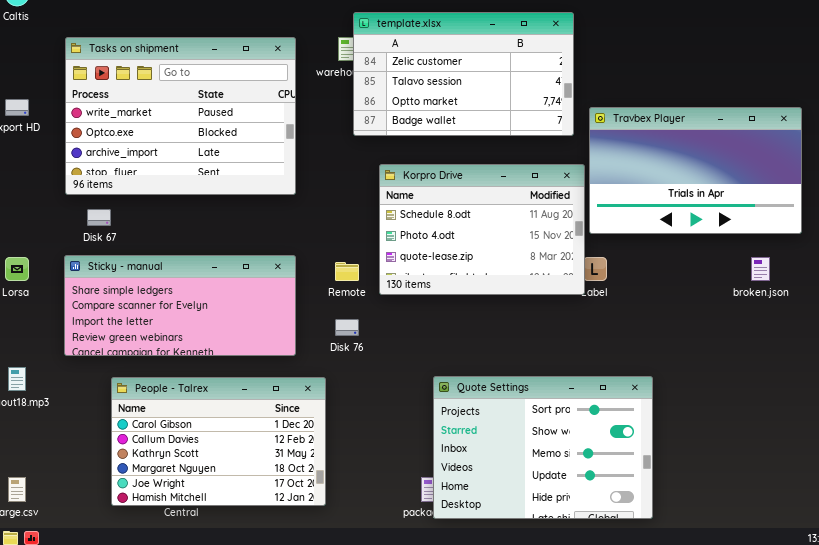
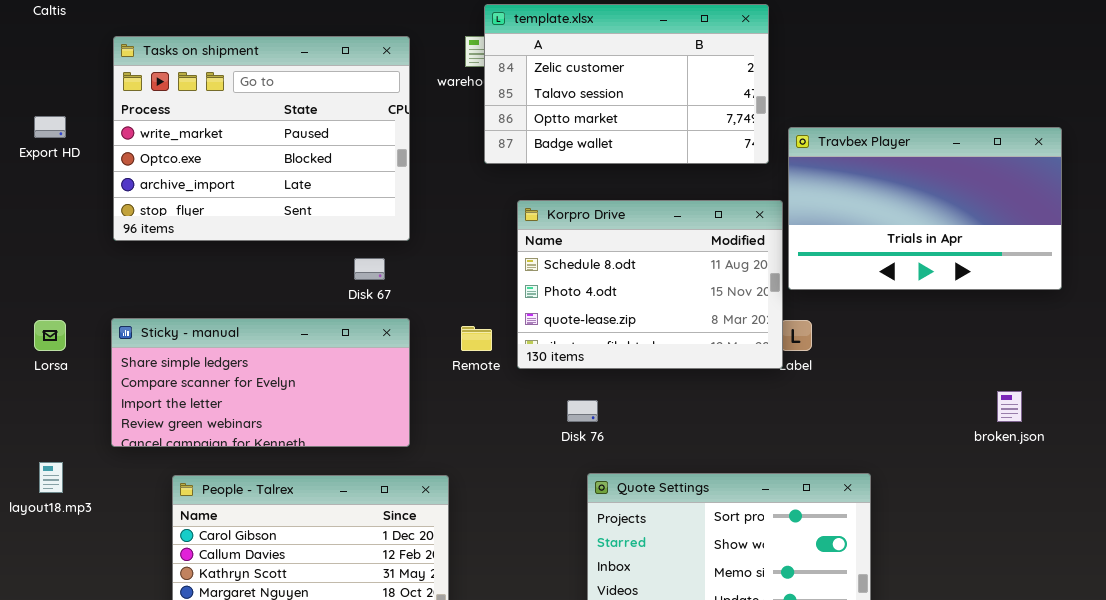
Disk 67: [87,209,111,226] -> [354,258,385,280], moved
broken.json: [751,257,770,281] -> [997,391,1022,422], moved
Disk 76: [335,319,359,336] -> [567,400,598,422], moved

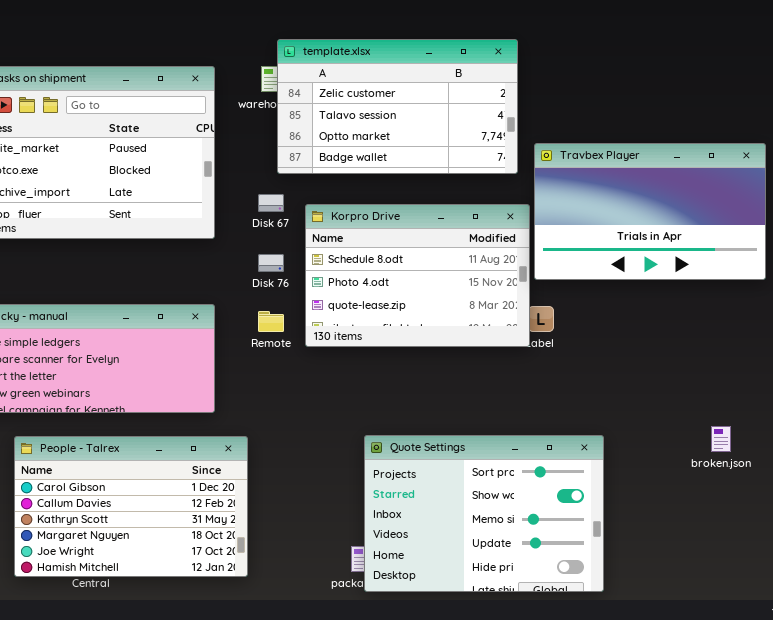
Disk 67: [354,258,385,280] -> [258,194,284,212], moved
broken.json: [997,391,1022,422] -> [711,426,731,452], moved
Disk 76: [567,400,598,422] -> [258,254,284,272], moved

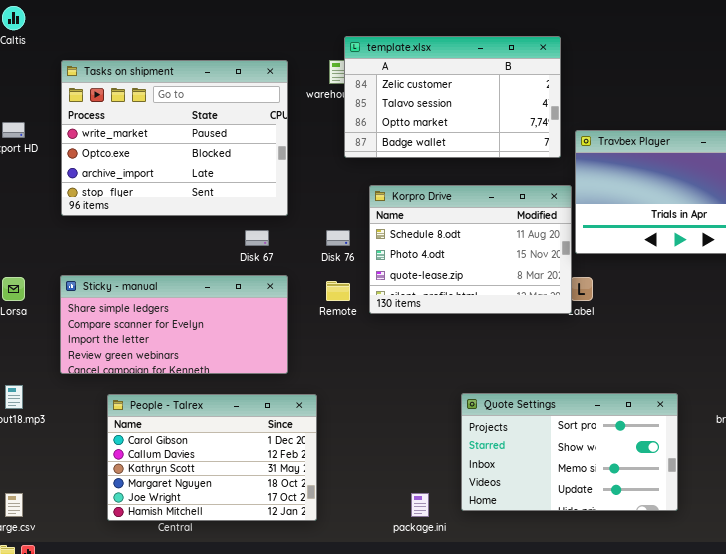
Disk 67: [258,194,284,212] -> [245,230,269,246], moved
Quote Settings: [364,435,604,592] -> [461,393,678,511], moved, resized

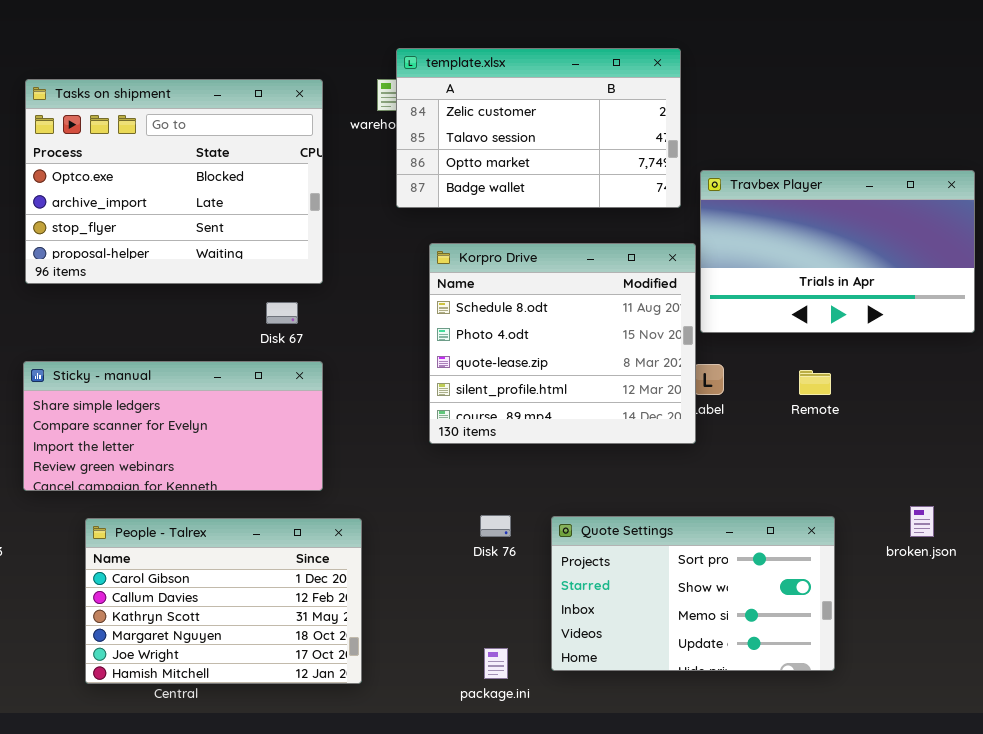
Tasks on shipment: [61,60,288,216] -> [25,79,323,284], scrolled down 1 row
Korpro Drive: [369,185,572,314] -> [429,243,696,444], resized
Disk 76: [326,230,350,246] -> [480,515,511,537], moved
Remote: [326,281,350,301] -> [799,370,831,395], moved

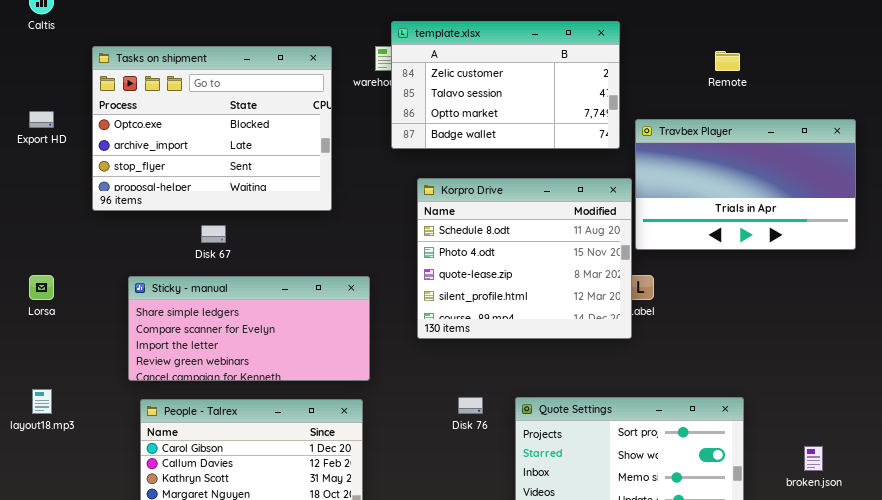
Disk 67: [266,302,298,324] -> [201,225,226,243], moved
Sticky - manual: [23,361,323,491] -> [128,276,370,381], moved
Remote: [799,370,831,395] -> [715,51,740,71], moved
broken.json: [910,506,934,537] -> [804,446,823,471], moved

